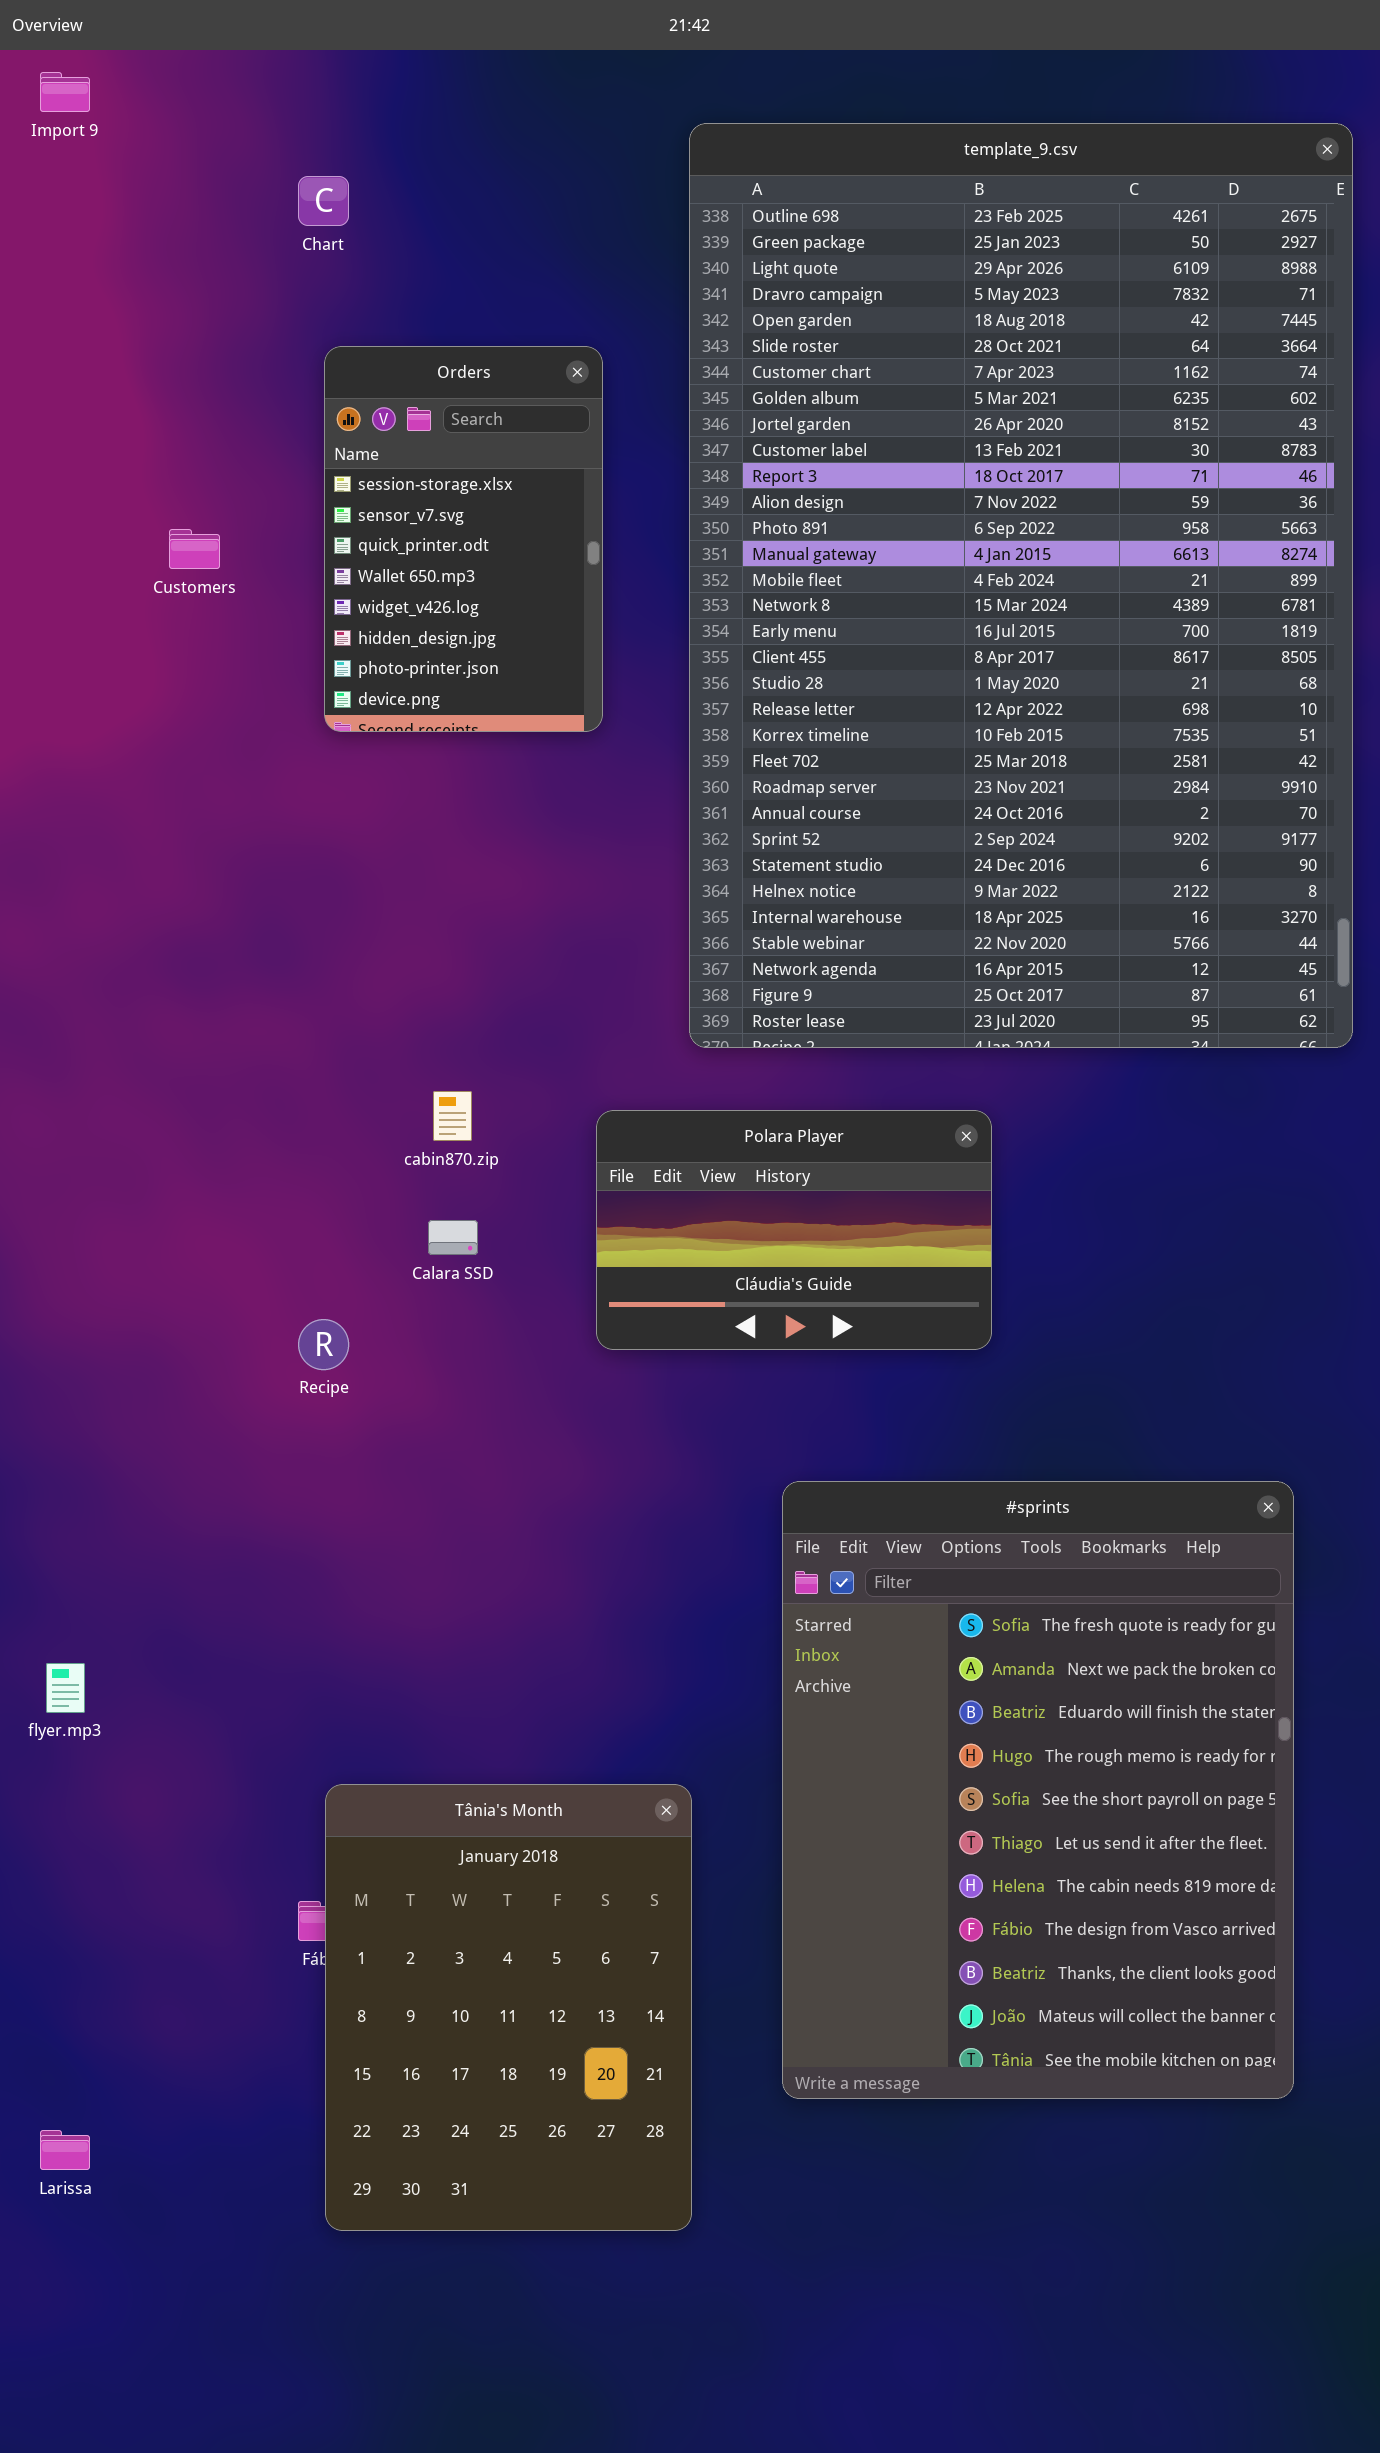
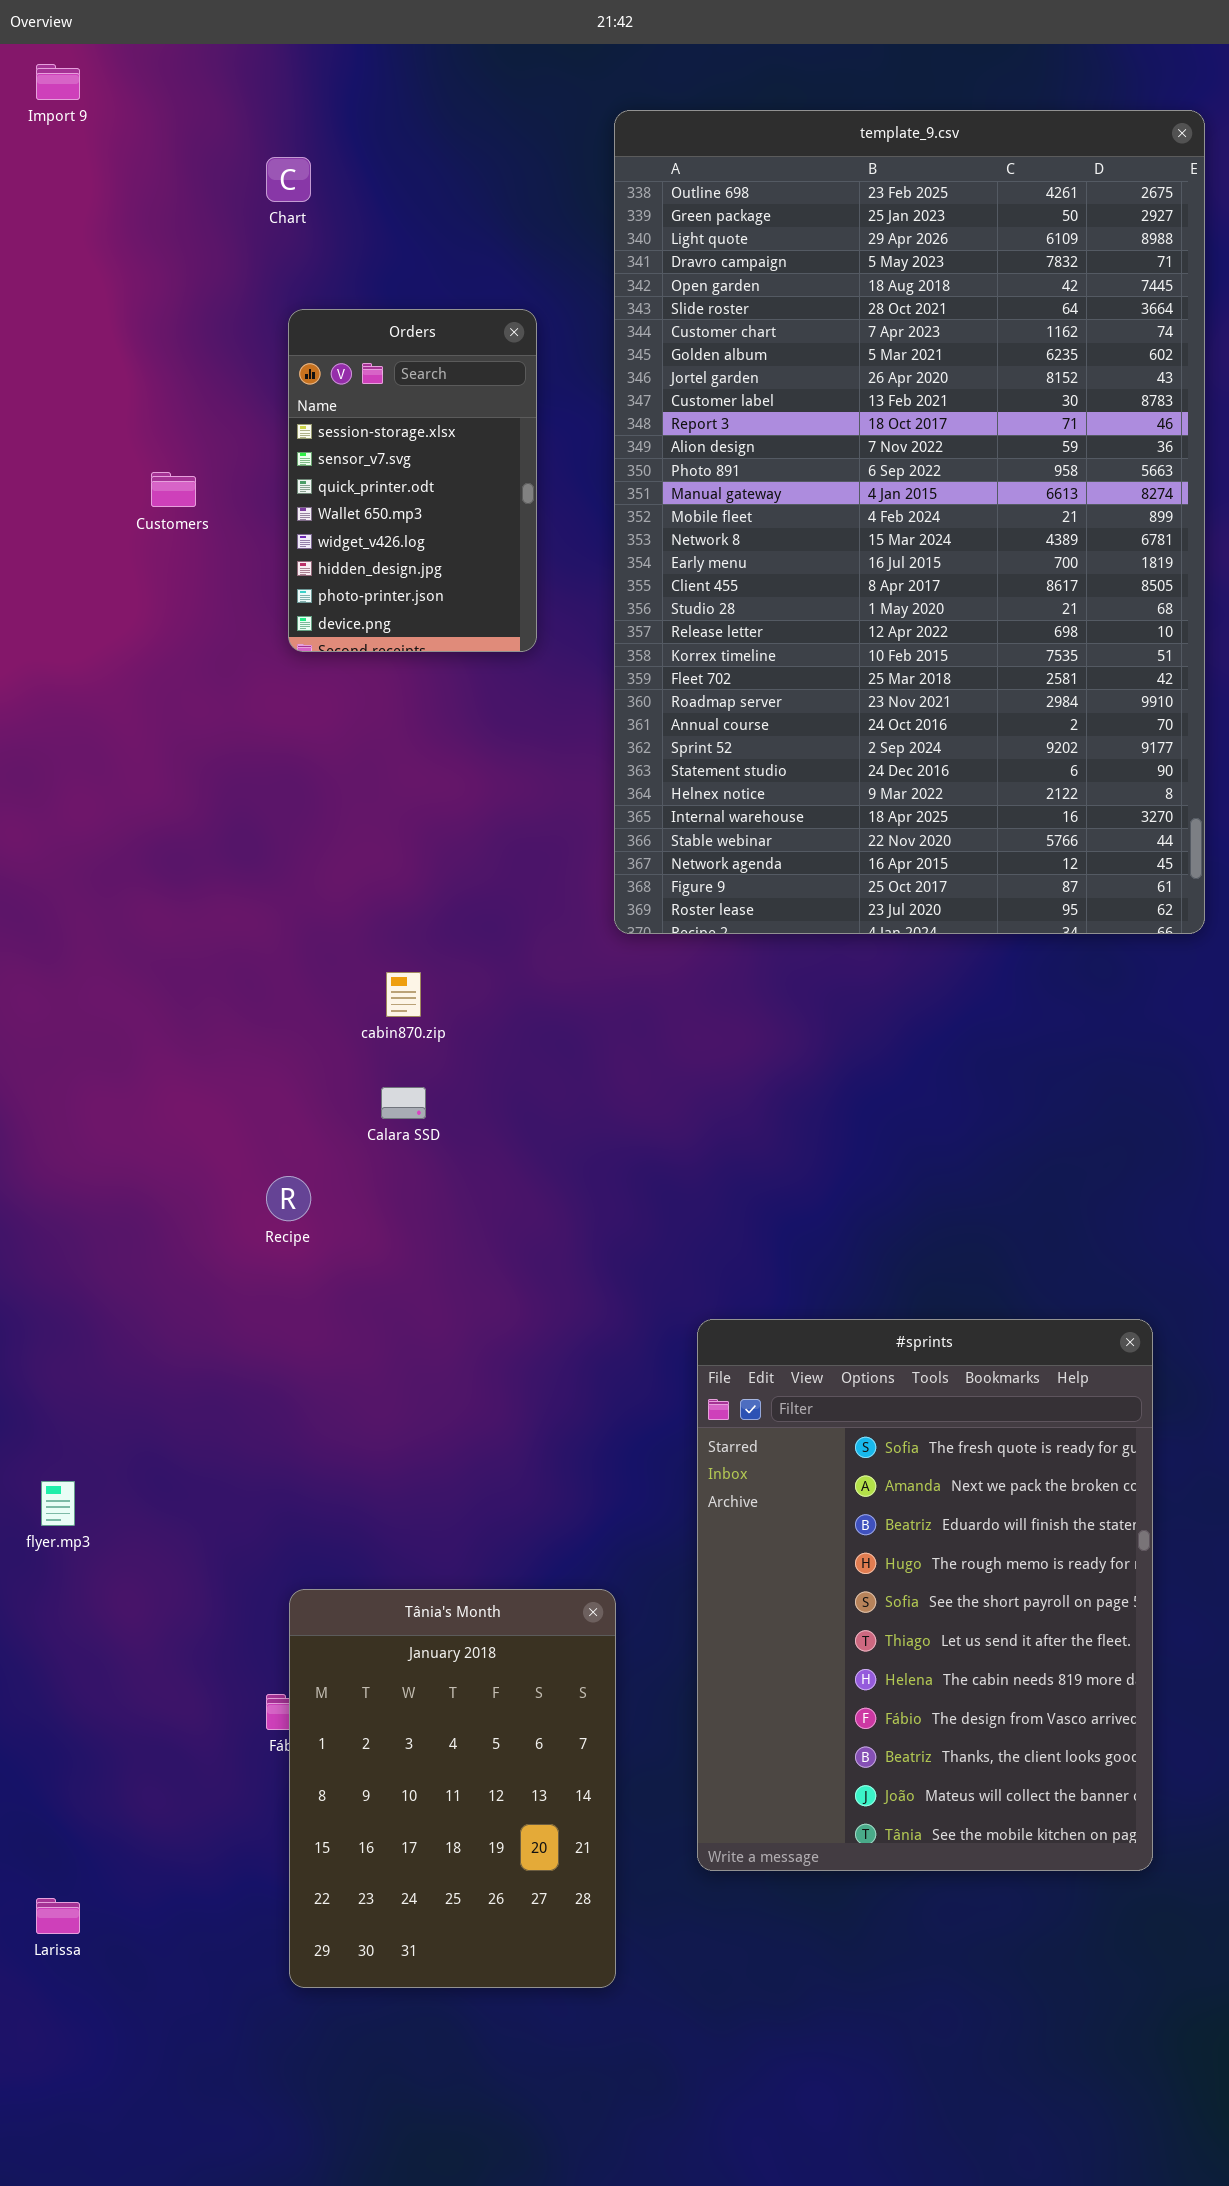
Polara Player: [596,1110,992,1350] -> none, closed

